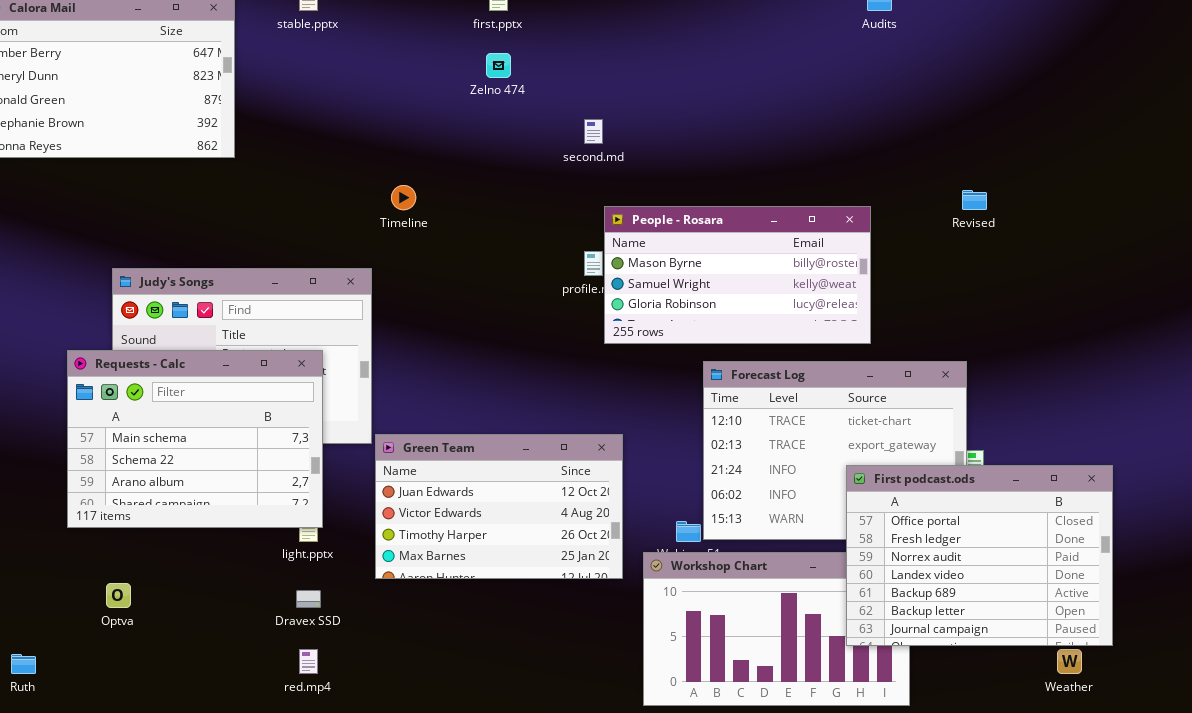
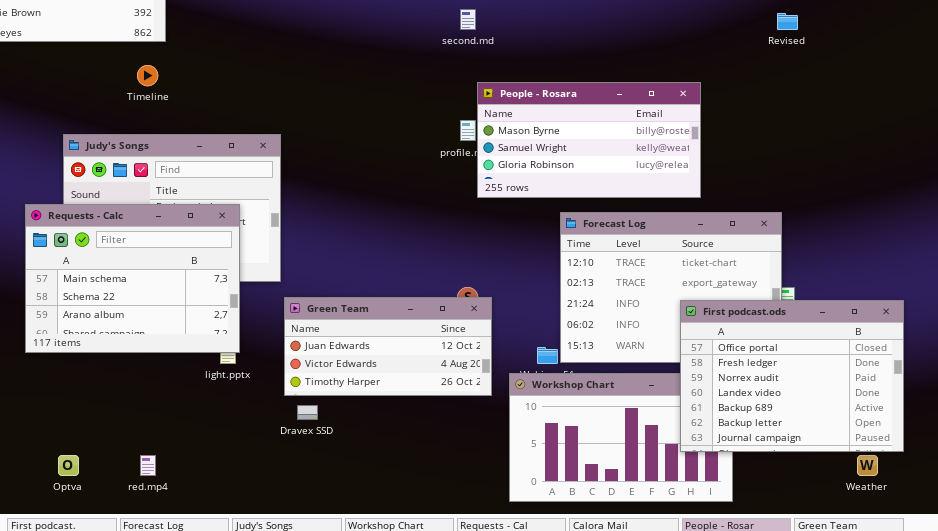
Timeline: [391,185,416,210] -> [137,65,158,86], moved
Revised: [962,190,987,210] -> [777,13,798,30], moved
Green Team: [375,434,623,579] -> [284,297,492,396], resized
Optva: [106,583,131,608] -> [58,455,79,476], moved
Dravex SSD: [296,590,321,608] -> [297,405,318,420], moved
red.mp4: [299,649,318,674] -> [140,455,156,476], moved

